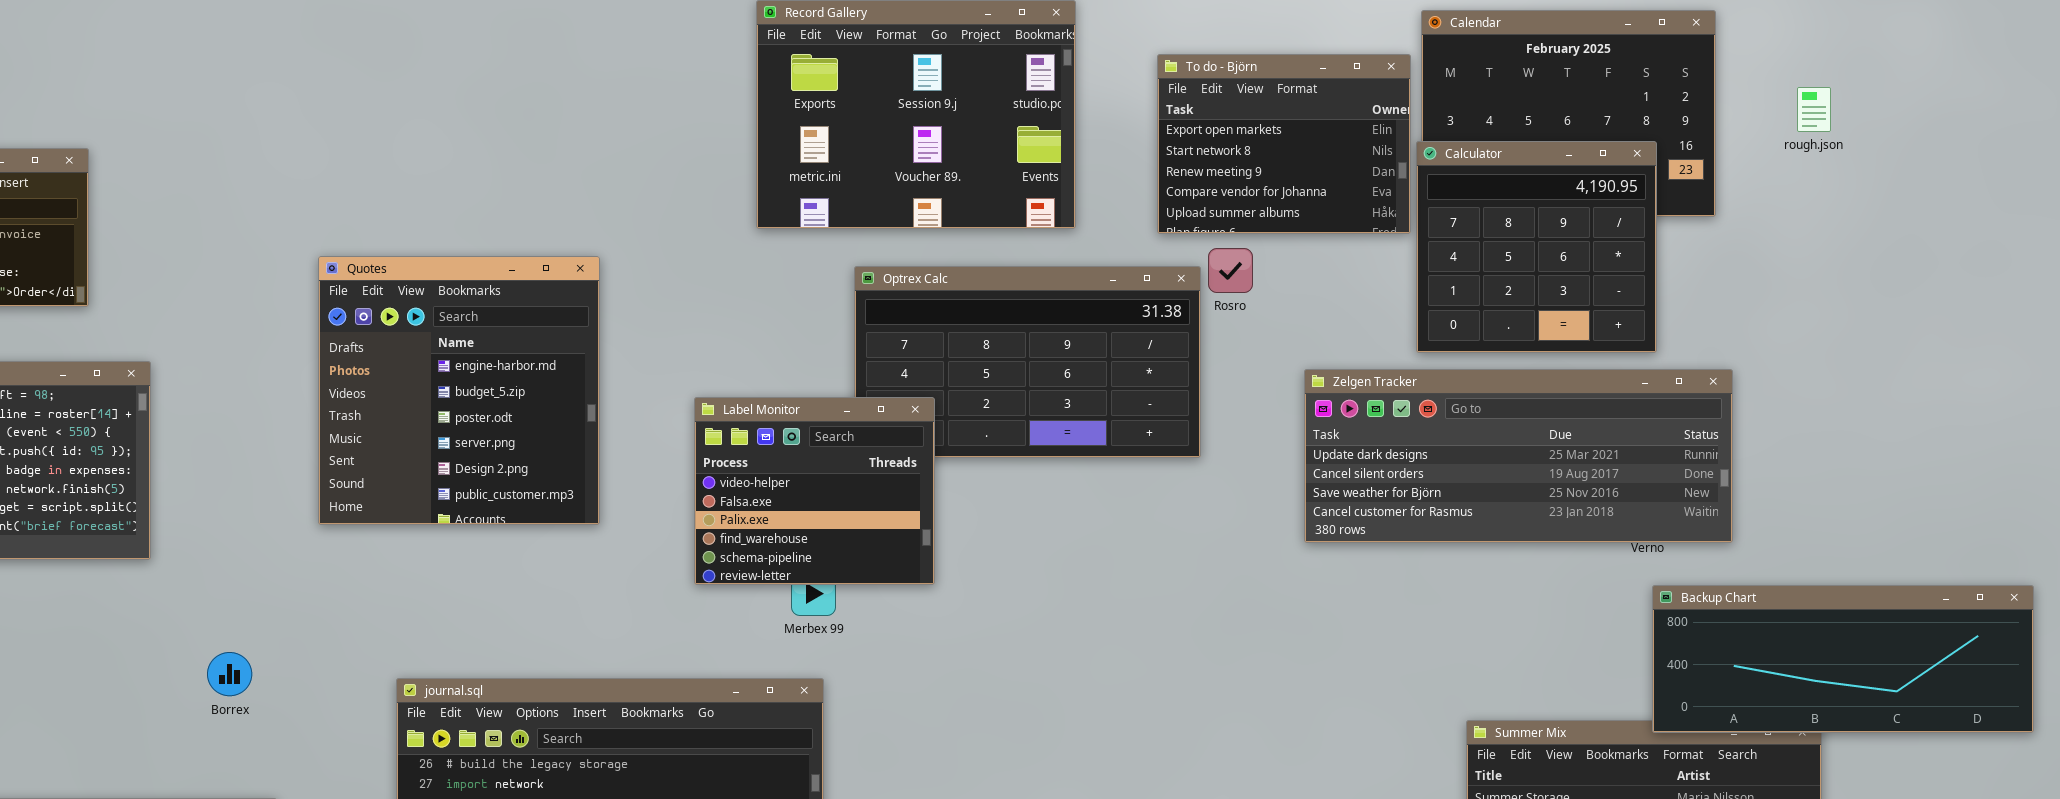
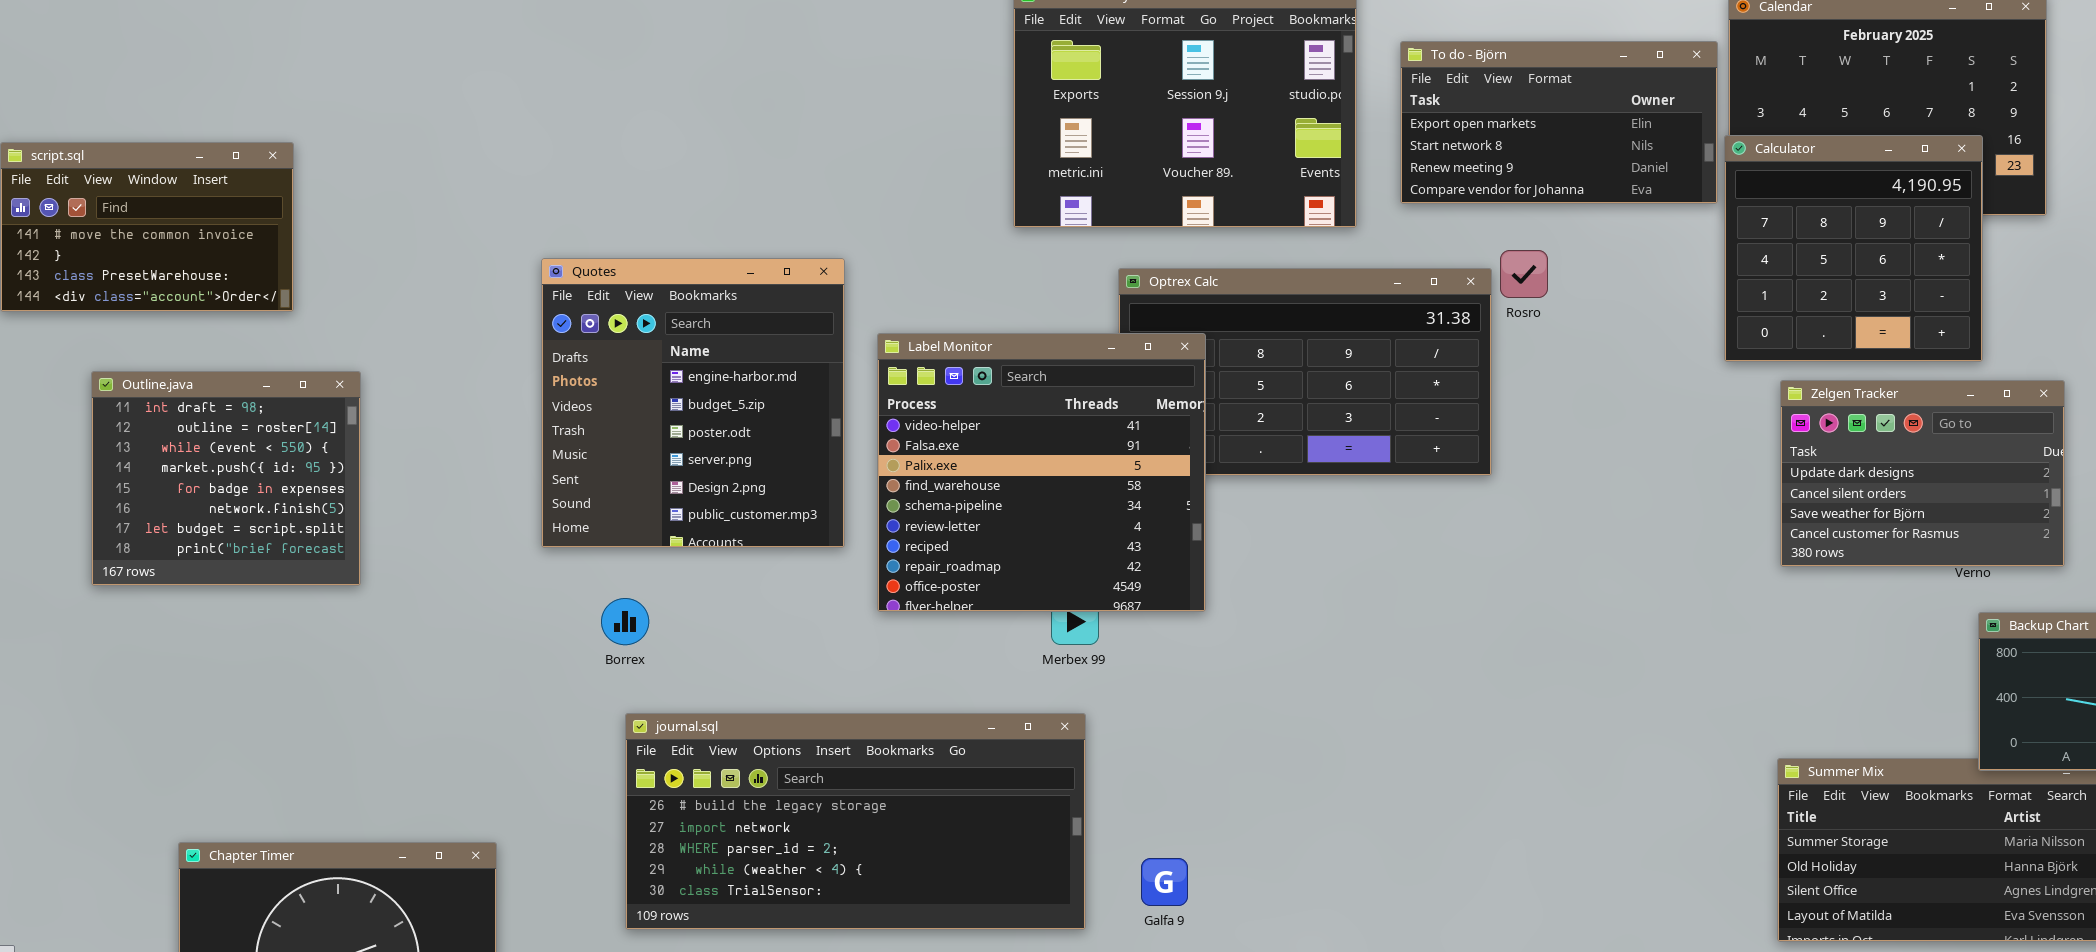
To do - Björn: [1157,54,1411,234] -> [1400,41,1718,204], resized
Zelgen Tracker: [1304,369,1733,543] -> [1780,380,2065,567], resized
Label Monitor: [694,397,935,585] -> [877,333,1206,612], resized
Borrex: [207,652,252,696] -> [601,598,649,645], moved

